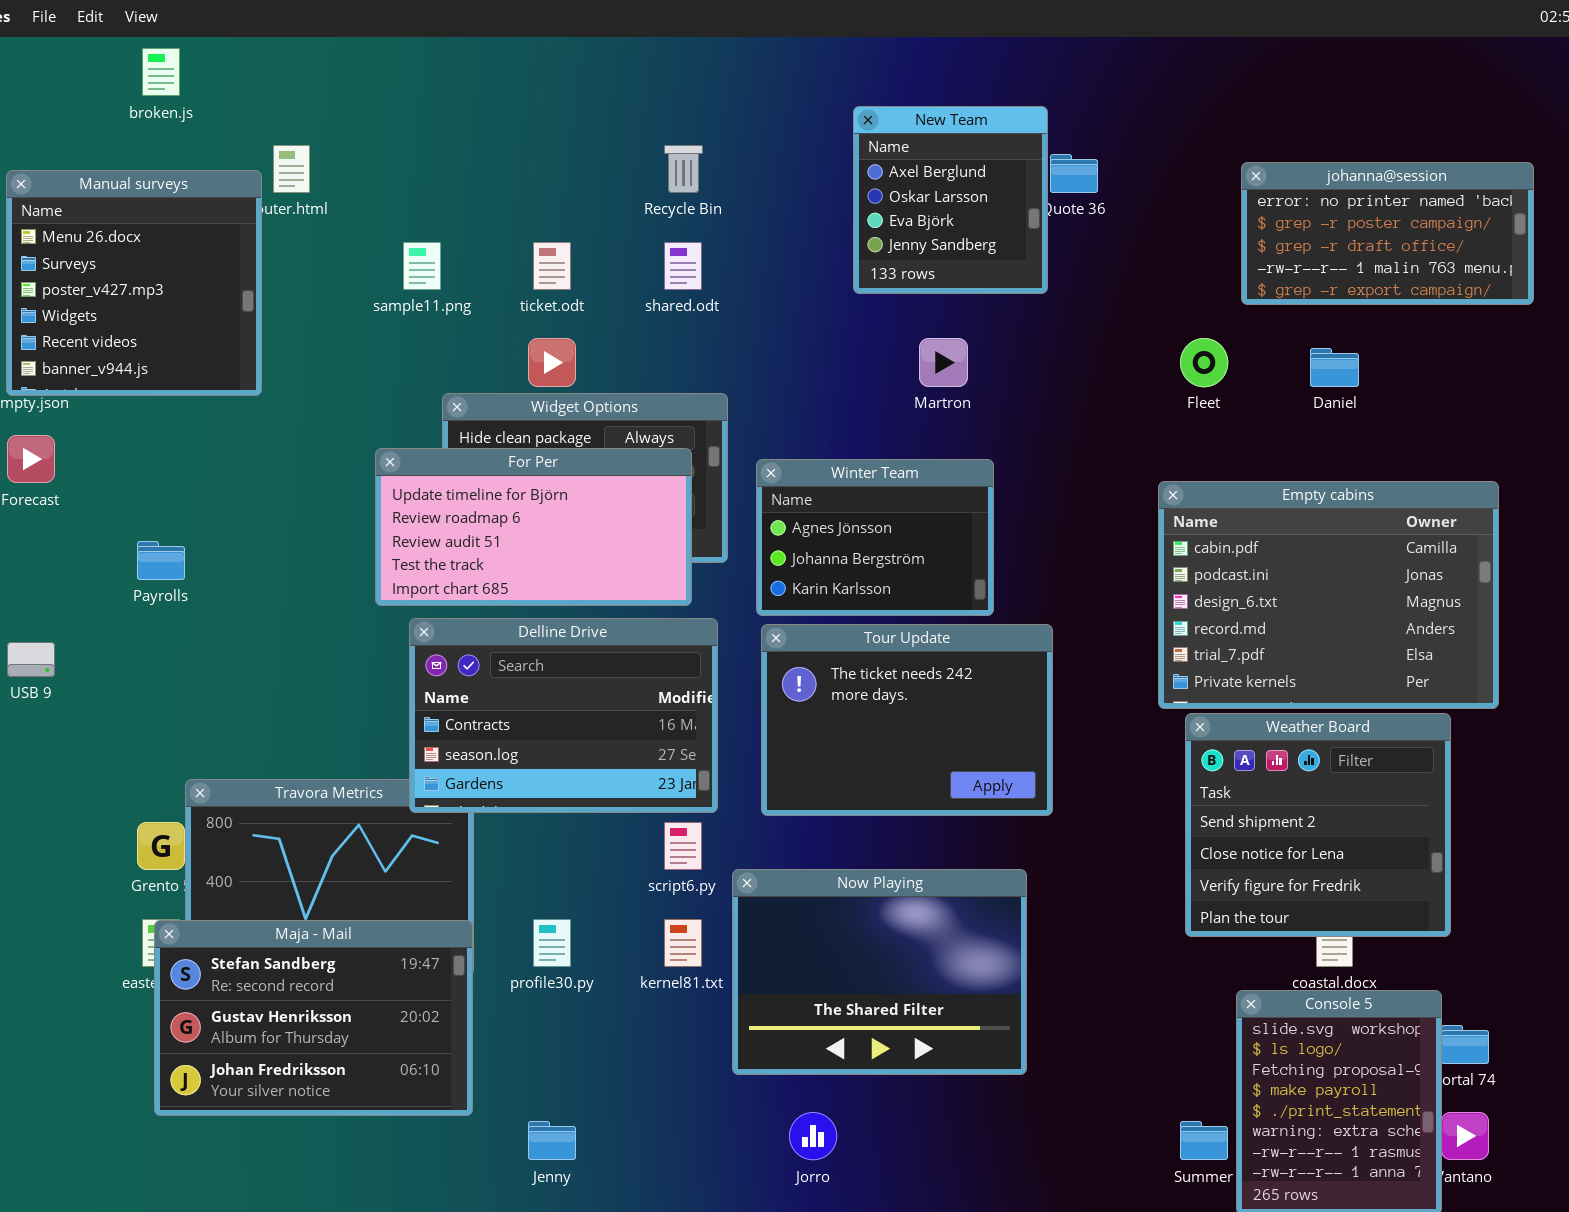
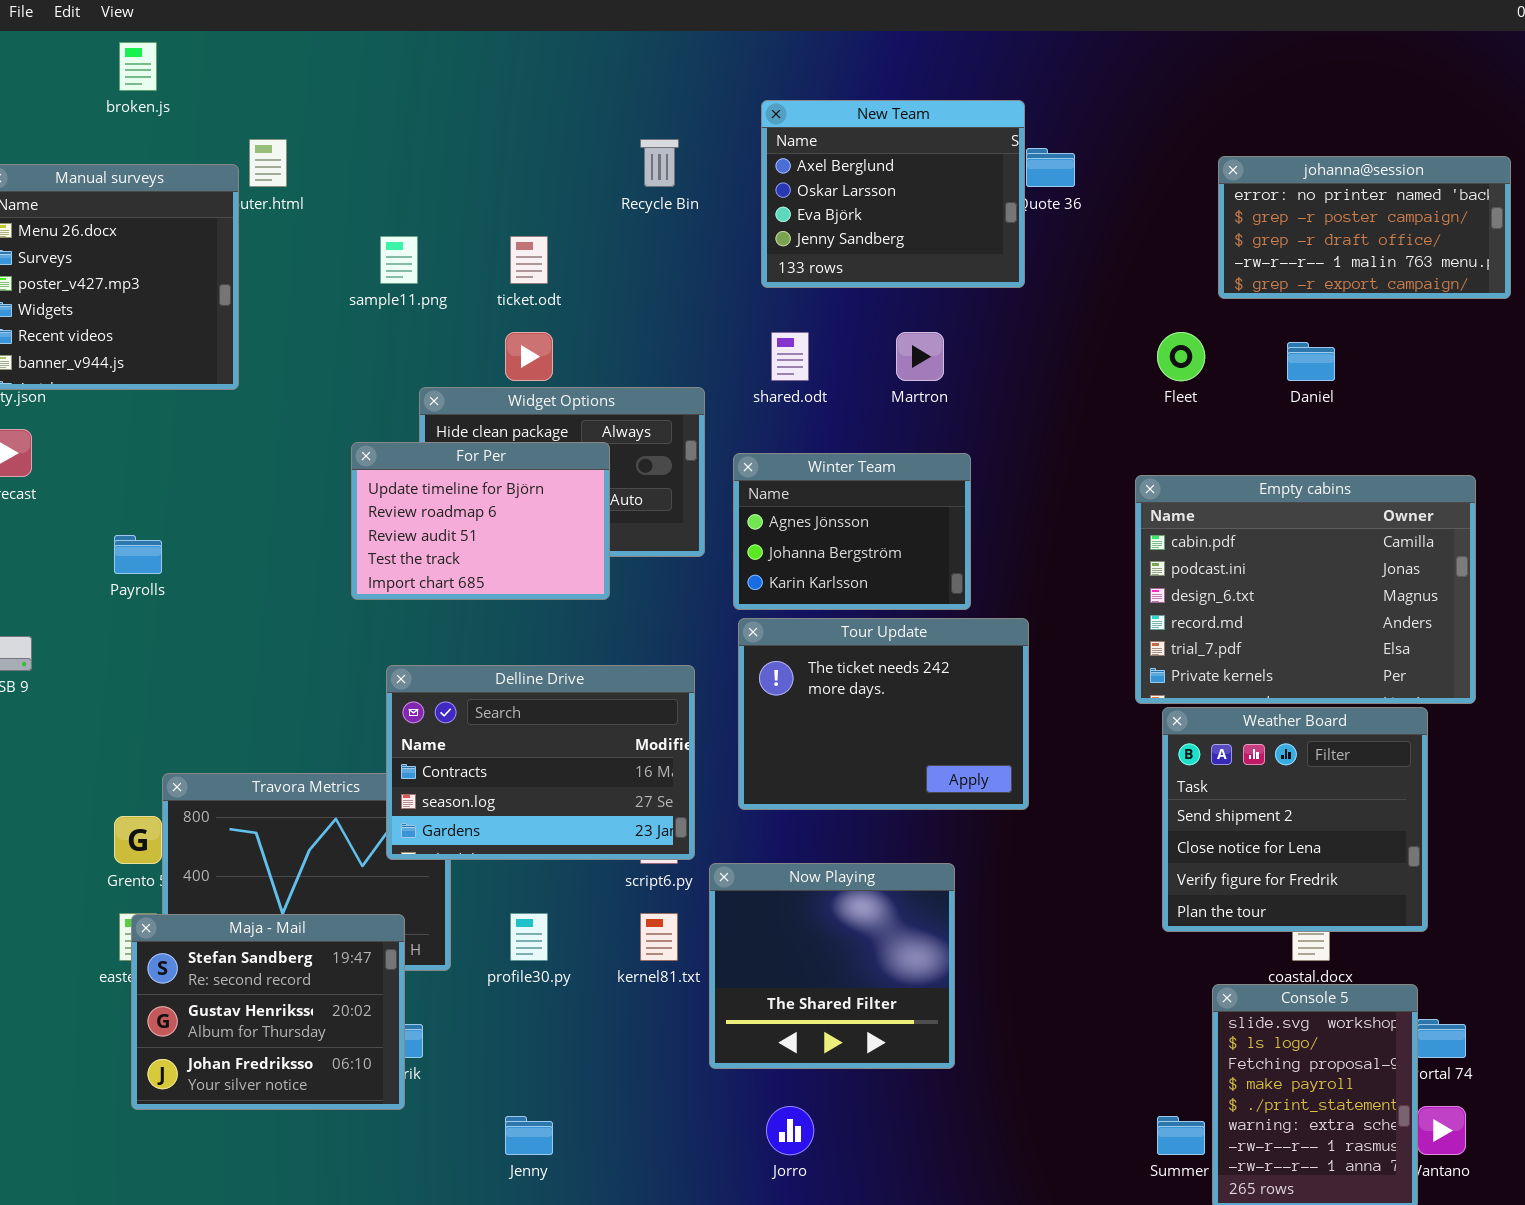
New Team: [853,106,1048,294] -> [761,100,1025,288], resized
shared.odt: [664,242,702,290] -> [771,332,809,381], moved
For Per: [375,448,692,606] -> [351,442,610,600], resized
Delline Drive: [409,618,718,813] -> [386,665,695,860], moved
Now Playing: [732,869,1027,1075] -> [709,863,955,1069], resized
Maja - Mail: [154,920,473,1116] -> [131,914,405,1110], resized

